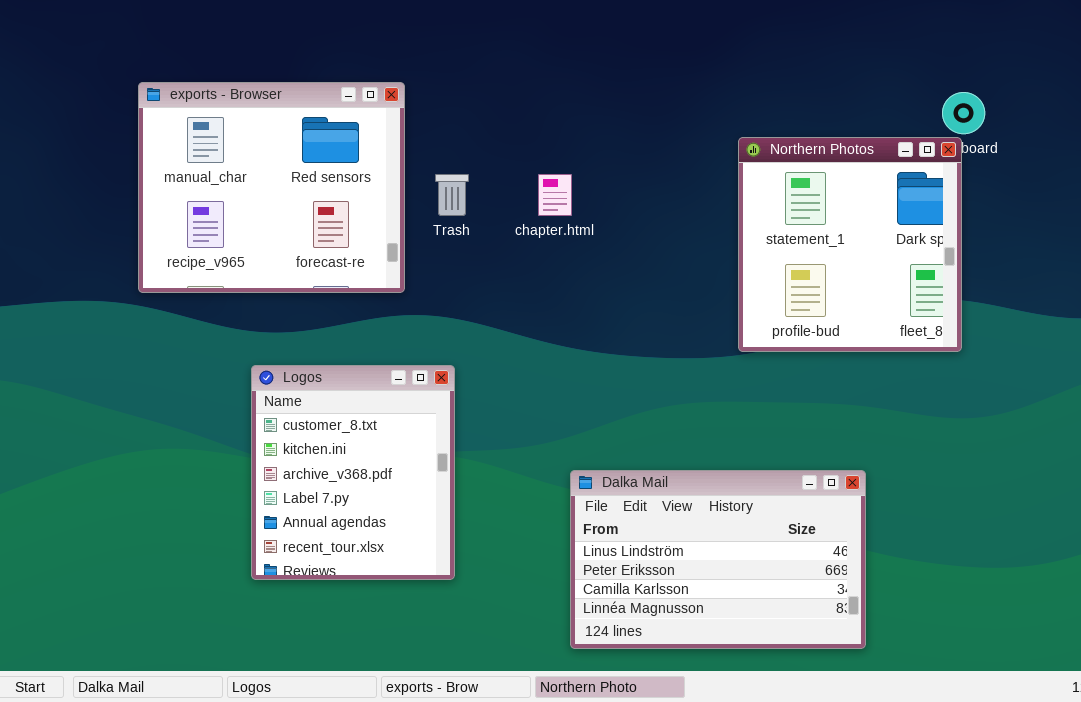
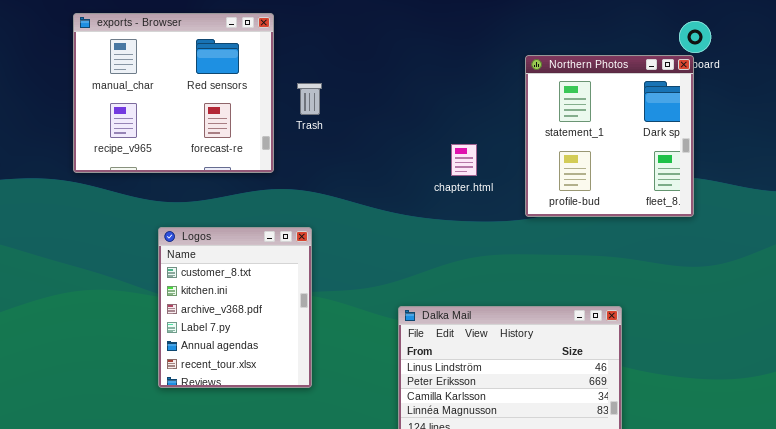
chapter.html: [538,174,572,216] -> [451,144,477,176], moved

